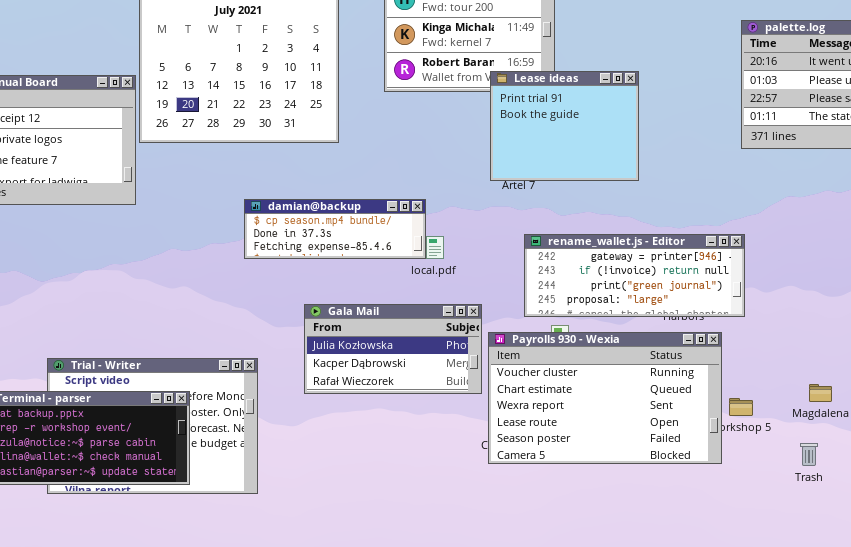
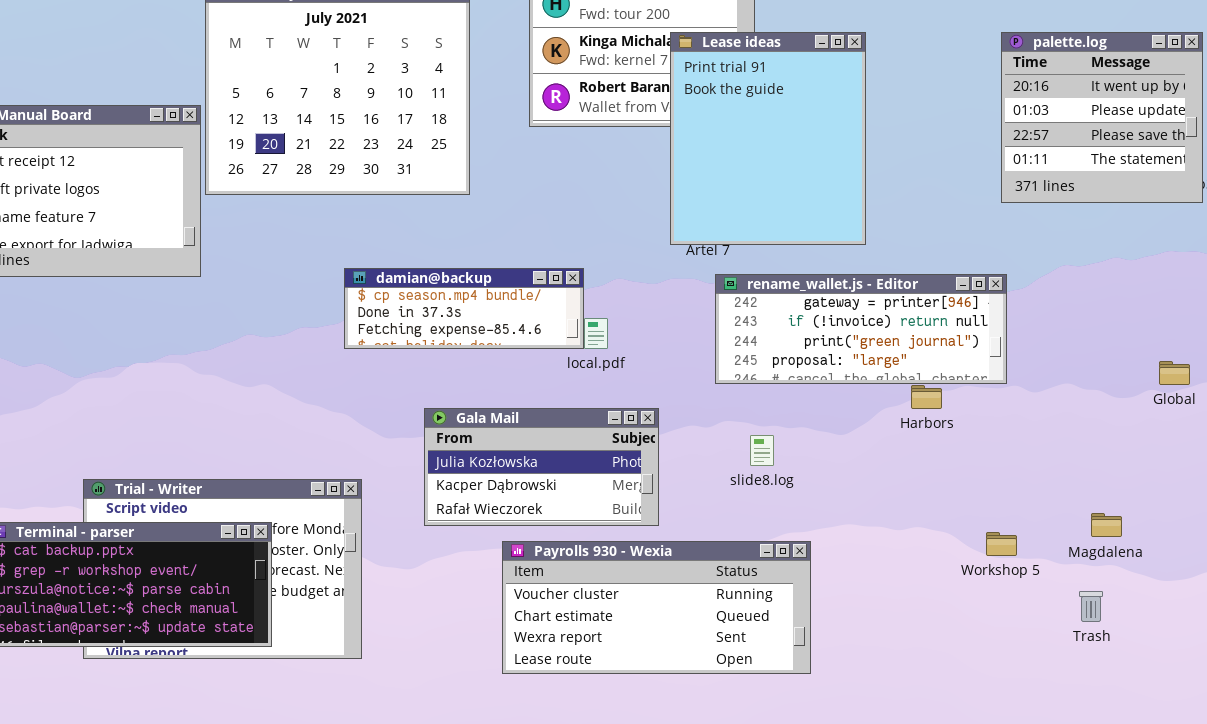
Lease ideas: [490,71,639,181] -> [670,32,866,245], resized
rename_wallet.js - Editor: [524,234,745,317] -> [715,274,1007,384], moved
Payrolls 930 - Wexia: [488,332,722,464] -> [502,541,811,674], moved, resized

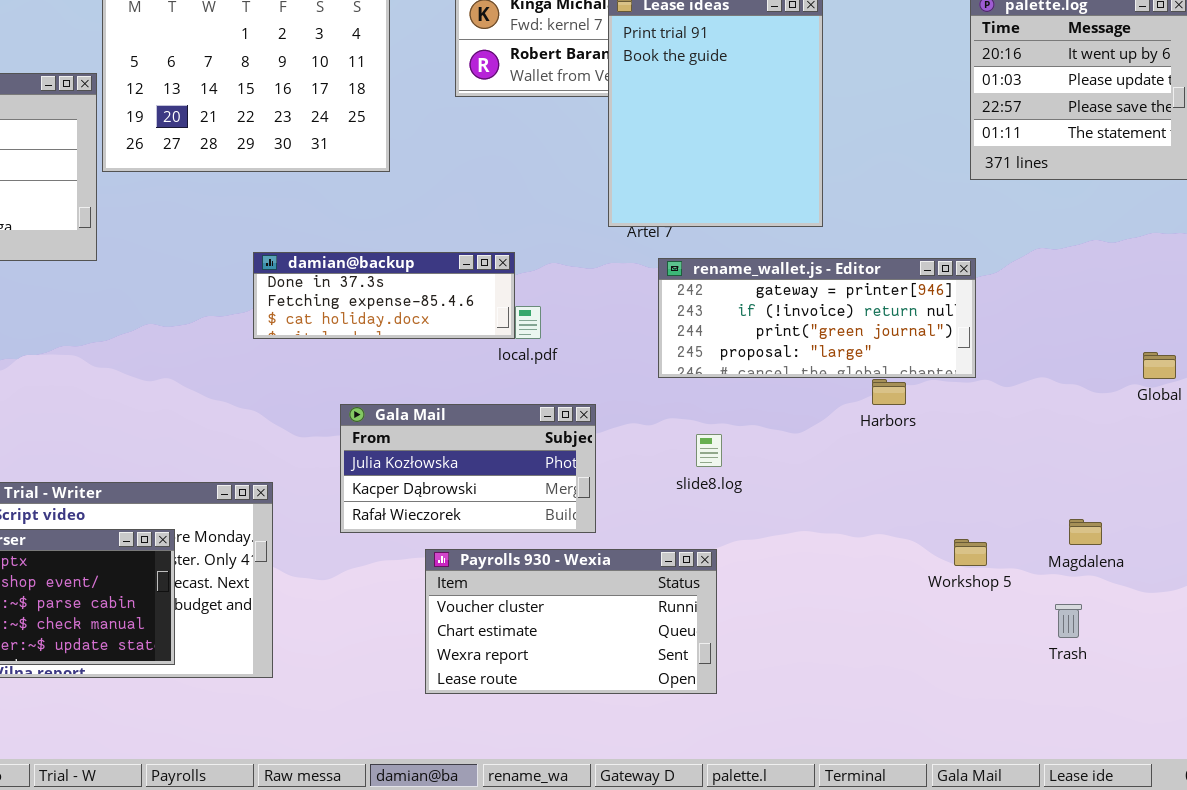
damian@backup: [344,268,584,349] -> [253,252,515,339], scrolled down 1 row
Payrolls 930 - Wexia: [502,541,811,674] -> [425,549,717,694], resized

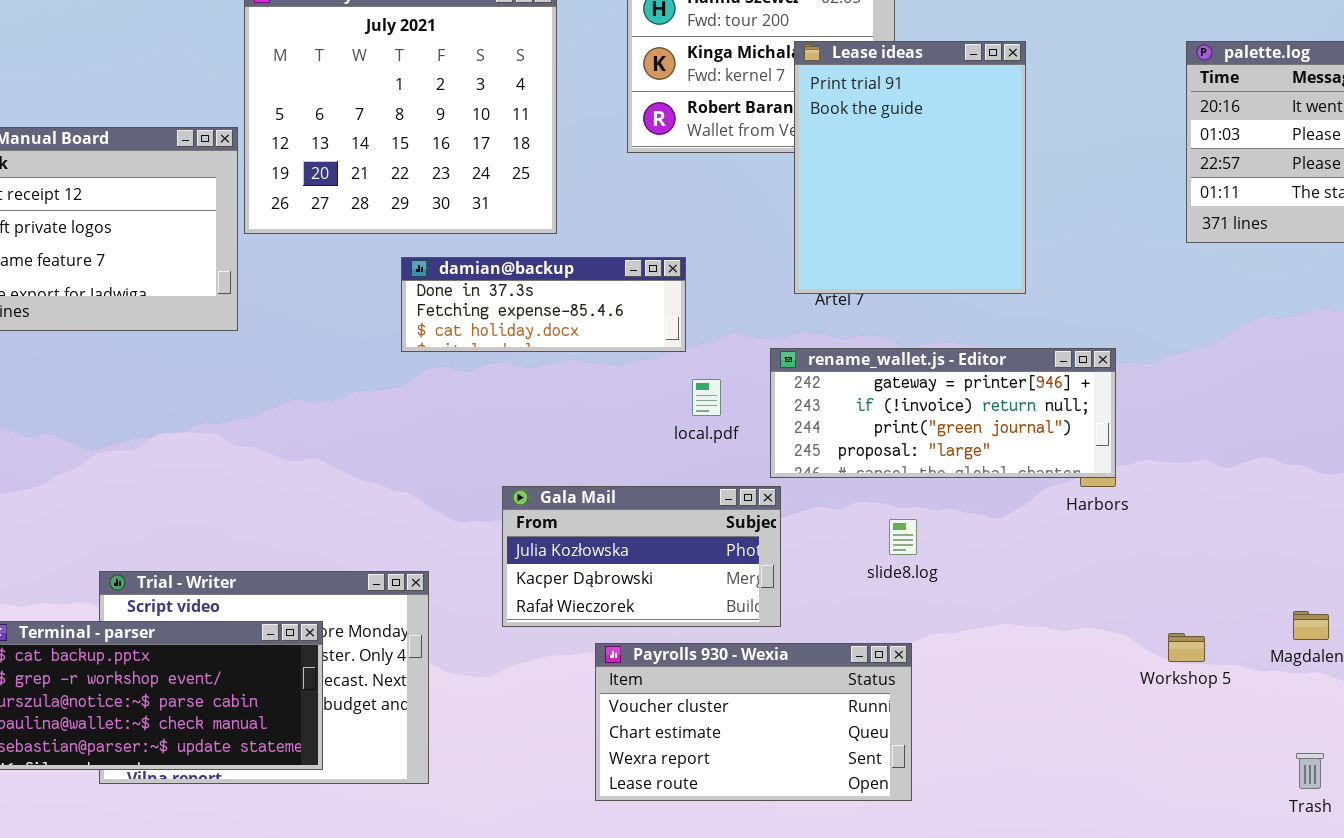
damian@backup: [253,252,515,339] -> [401,257,686,352], moved
rename_wallet.js - Editor: [658,258,976,378] -> [770,348,1116,478], moved
Trash: [1055,604,1082,638] -> [1296,753,1324,789], moved

